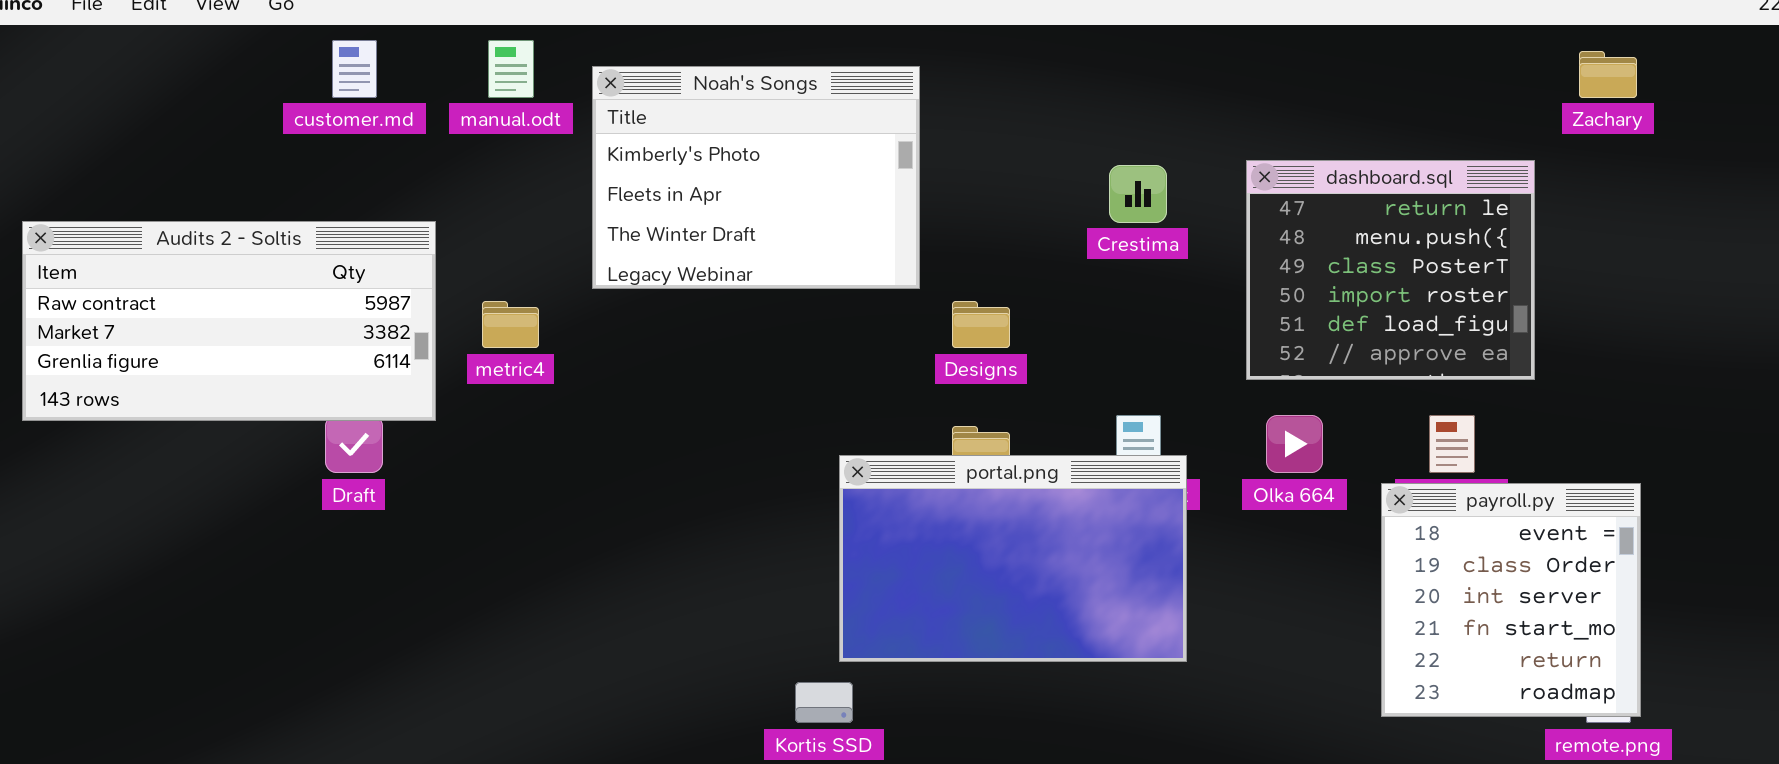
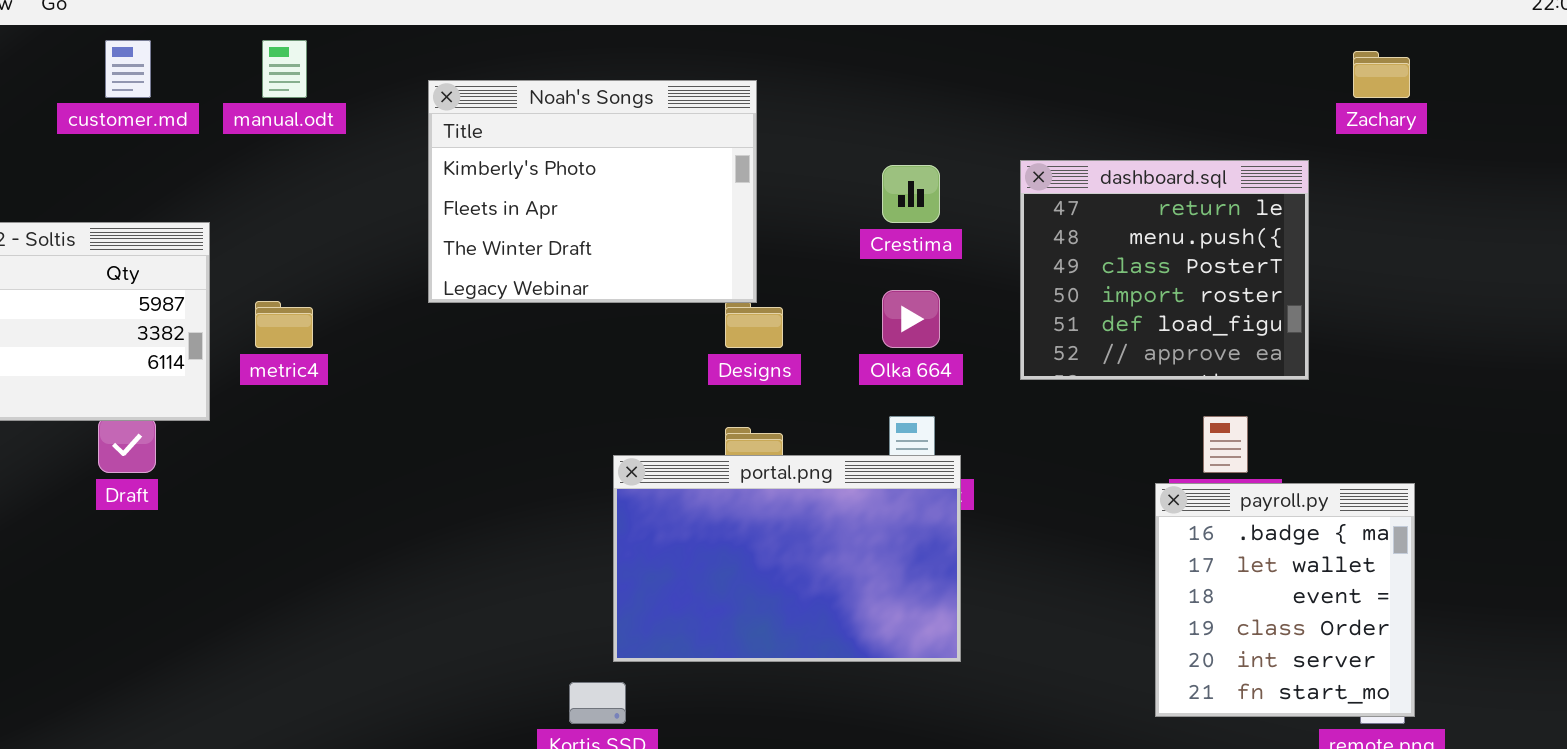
Noah's Songs: [592,66,920,289] -> [428,80,757,303], moved
Olka 664: [1266,415,1323,473] -> [882,290,940,348], moved
payroll.py: [1381,483,1641,717] -> [1155,483,1415,717], scrolled up 2 rows

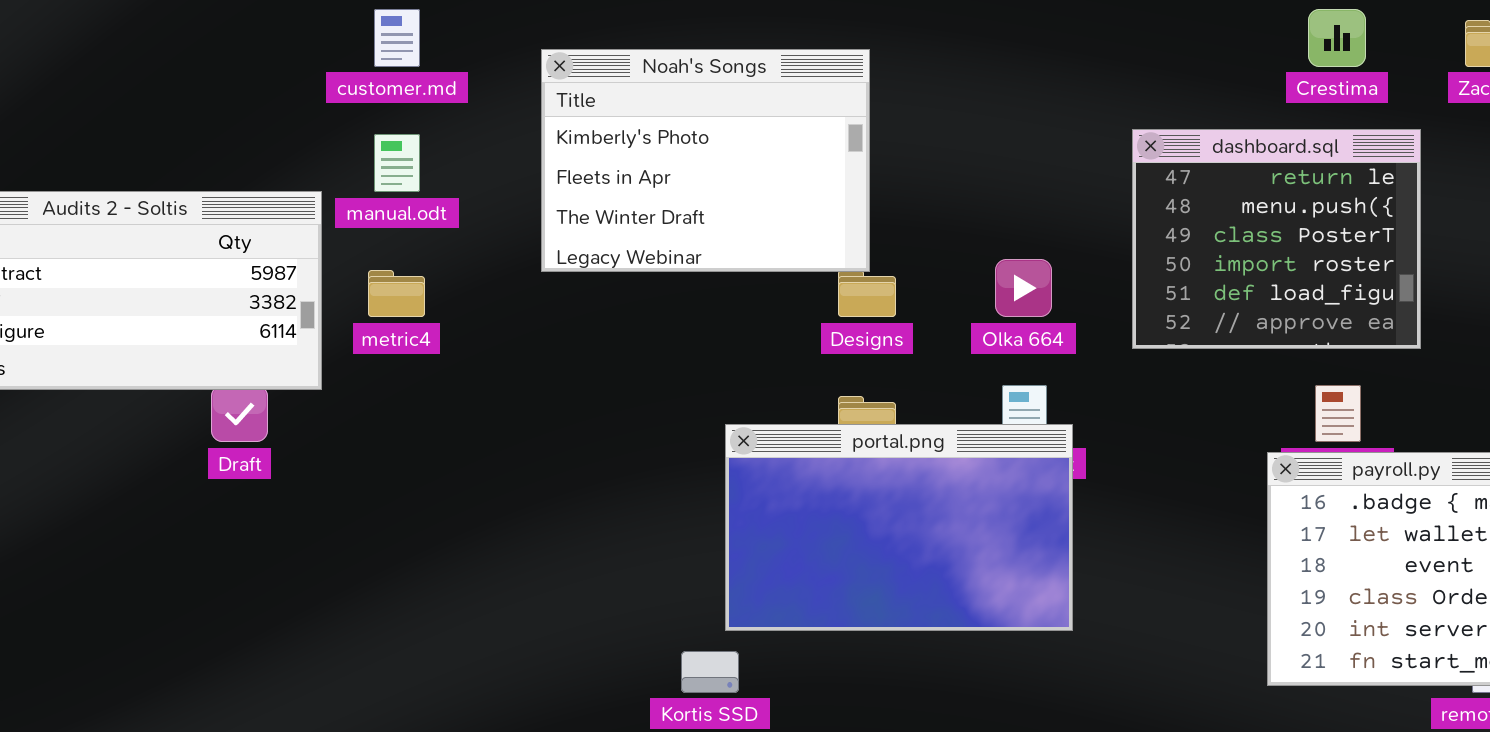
customer.md: [105,40,151,98] -> [374,9,420,67], moved
manual.odt: [262,40,307,98] -> [374,134,420,192], moved
Crestima: [882,165,940,223] -> [1308,9,1366,67], moved

